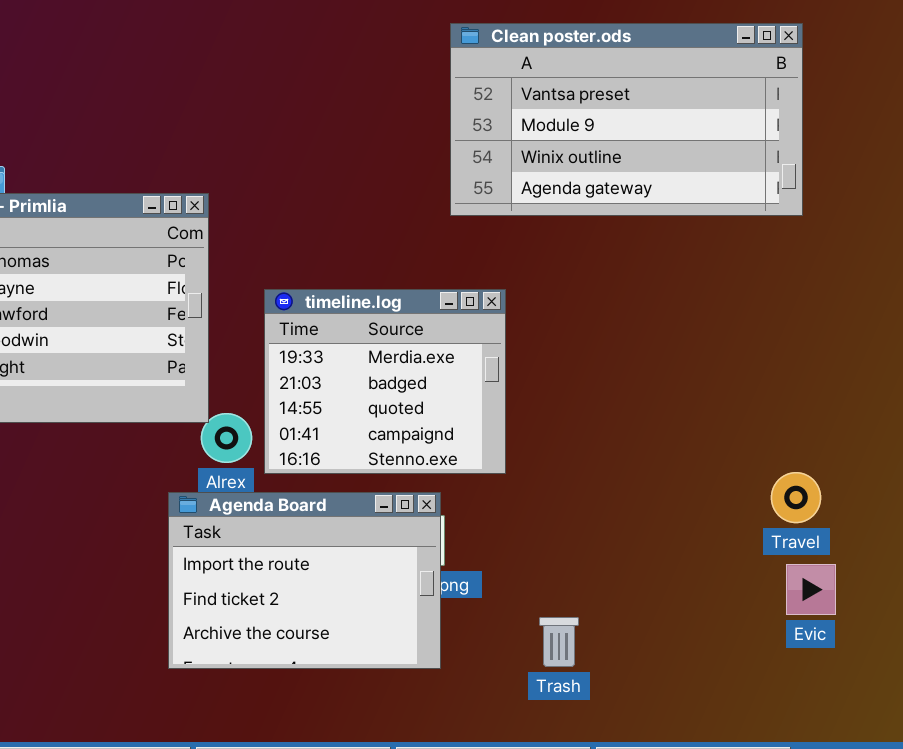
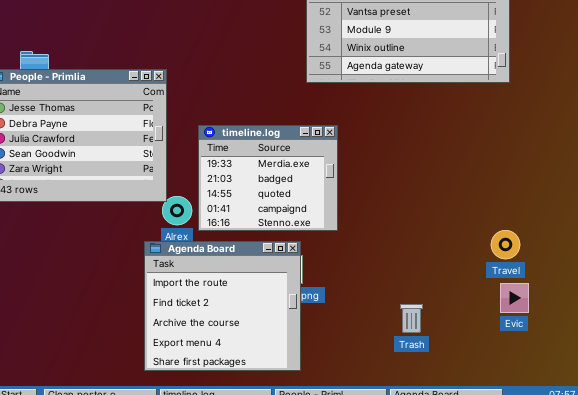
Agenda Board: [168,492,441,669] -> [144,241,301,371], resized
Trash: [539,617,579,667] -> [400,304,423,333], moved

